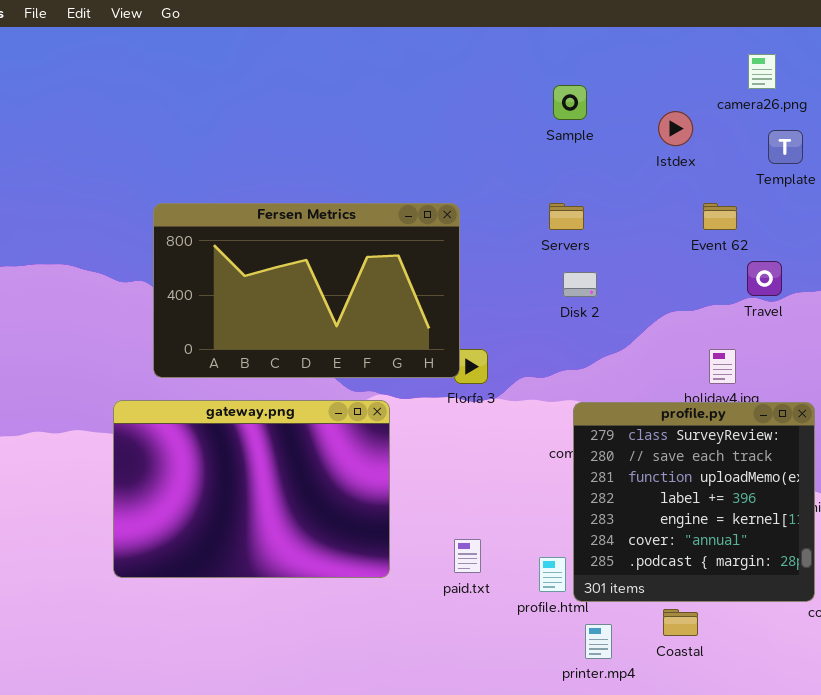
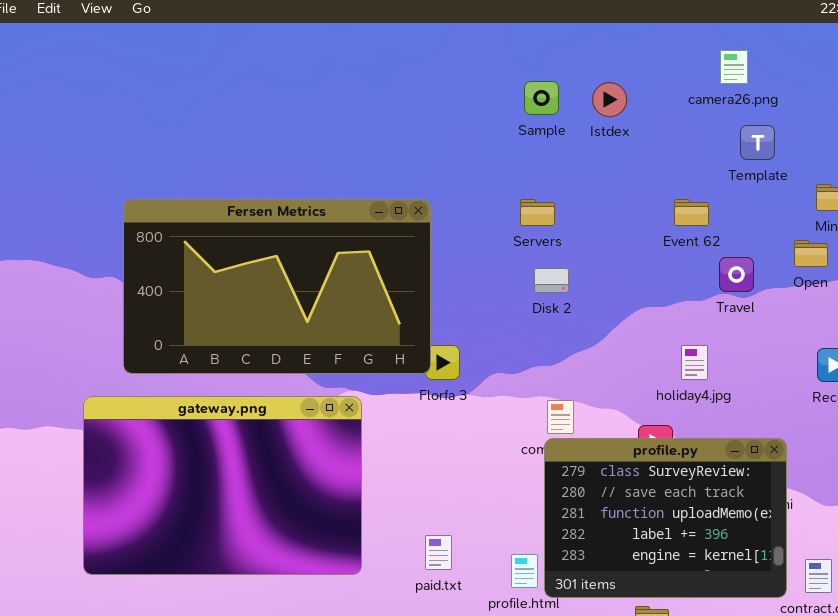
Istdex: [658,111,693,146] -> [592,82,627,117], moved
profile.py: [573,402,815,602] -> [544,438,787,598], resized

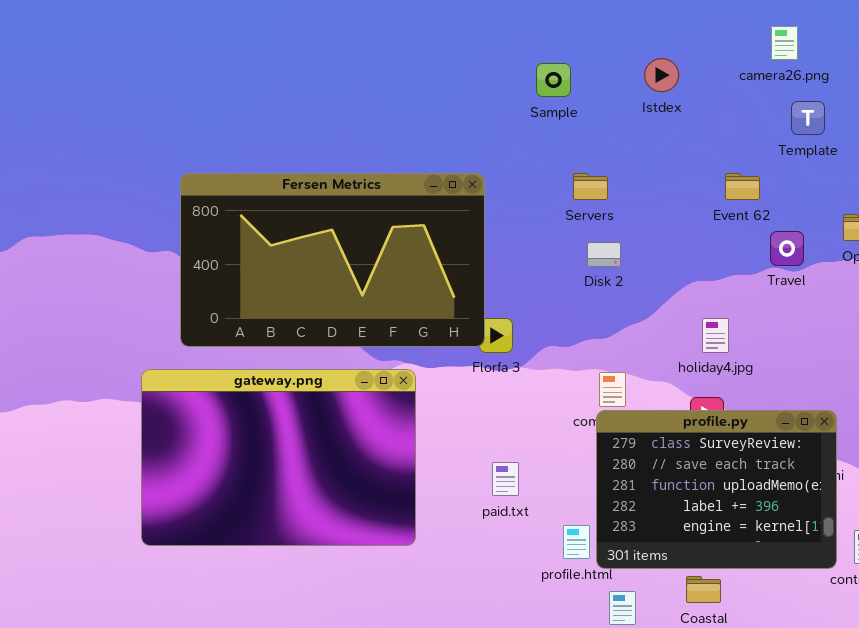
Sample: [524,81,559,115] -> [536,63,571,97], moved
holiday4.jpg: [681,345,708,380] -> [702,318,729,353], moved
paid.txt: [425,535,452,570] -> [492,462,519,496], moved

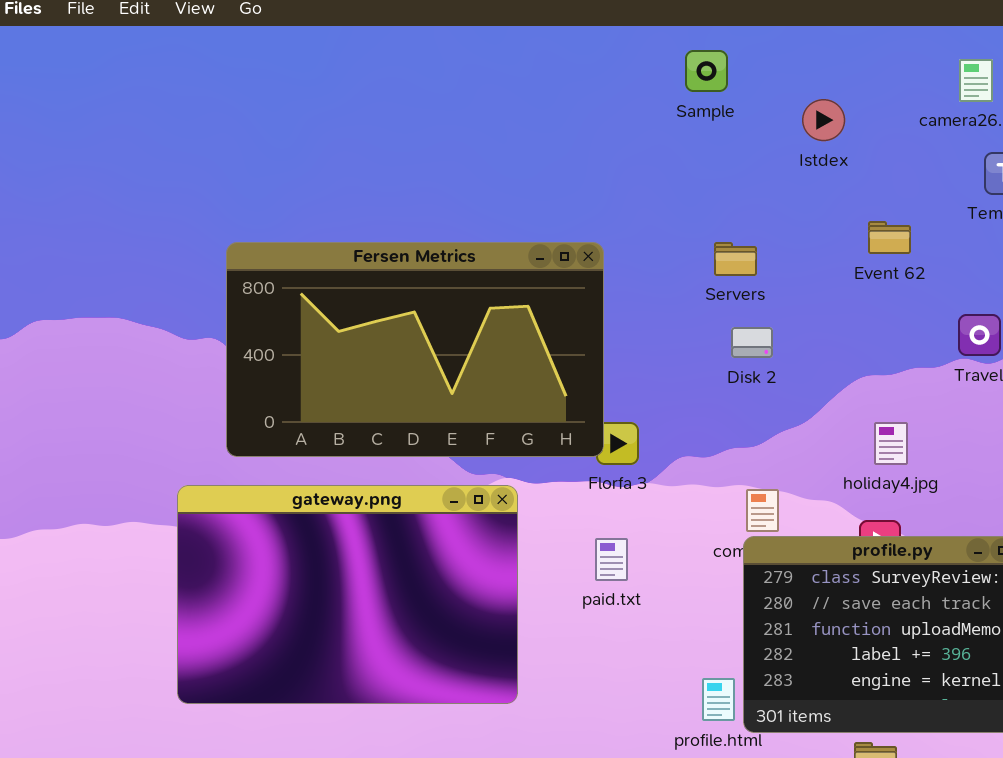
Sample: [536,63,571,97] -> [685,50,728,92], moved
Event 62: [725,173,760,200] -> [868,221,911,254], moved
paid.txt: [492,462,519,496] -> [595,538,628,581], moved

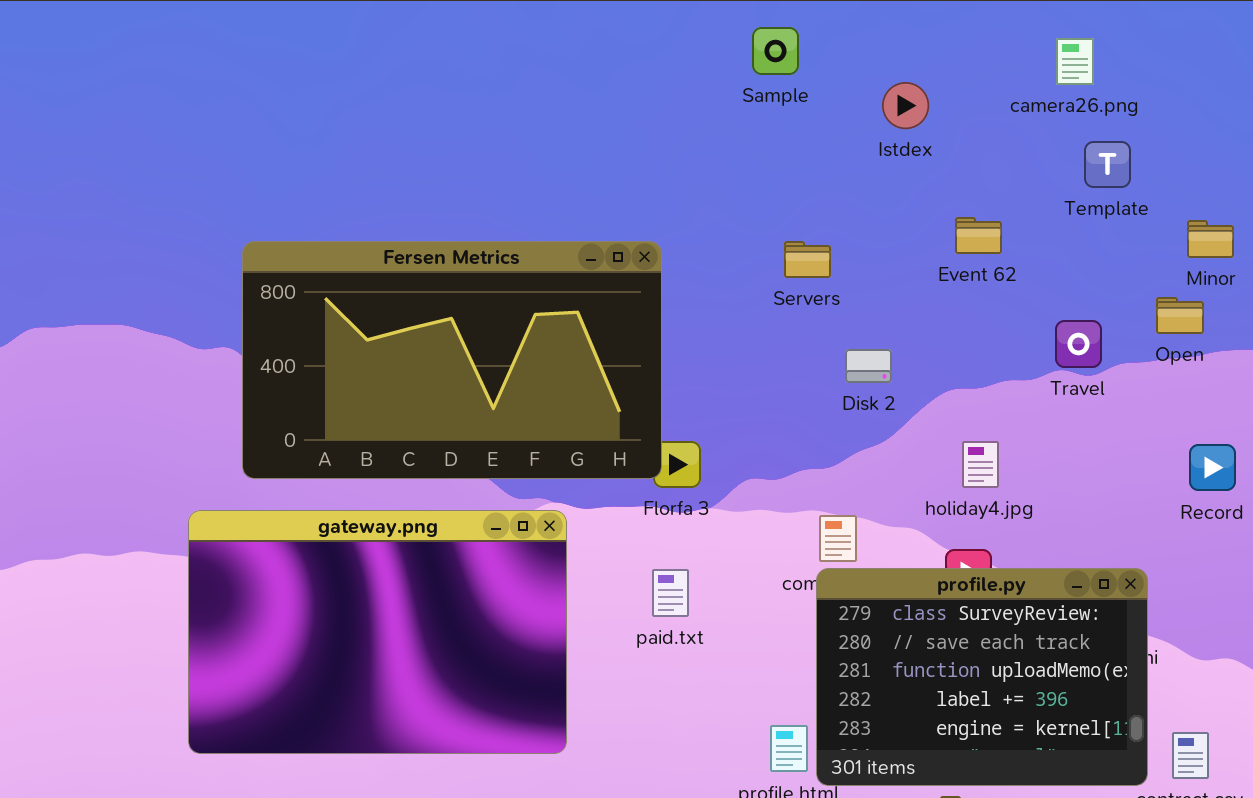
Disk 2: [731,327,773,358] -> [845,349,892,383], moved

